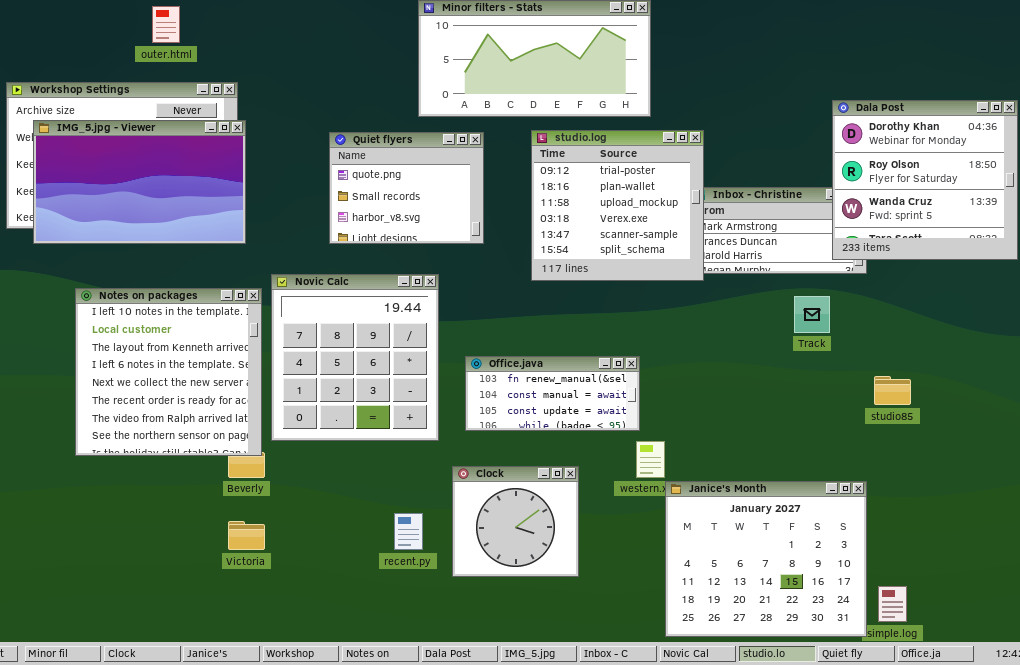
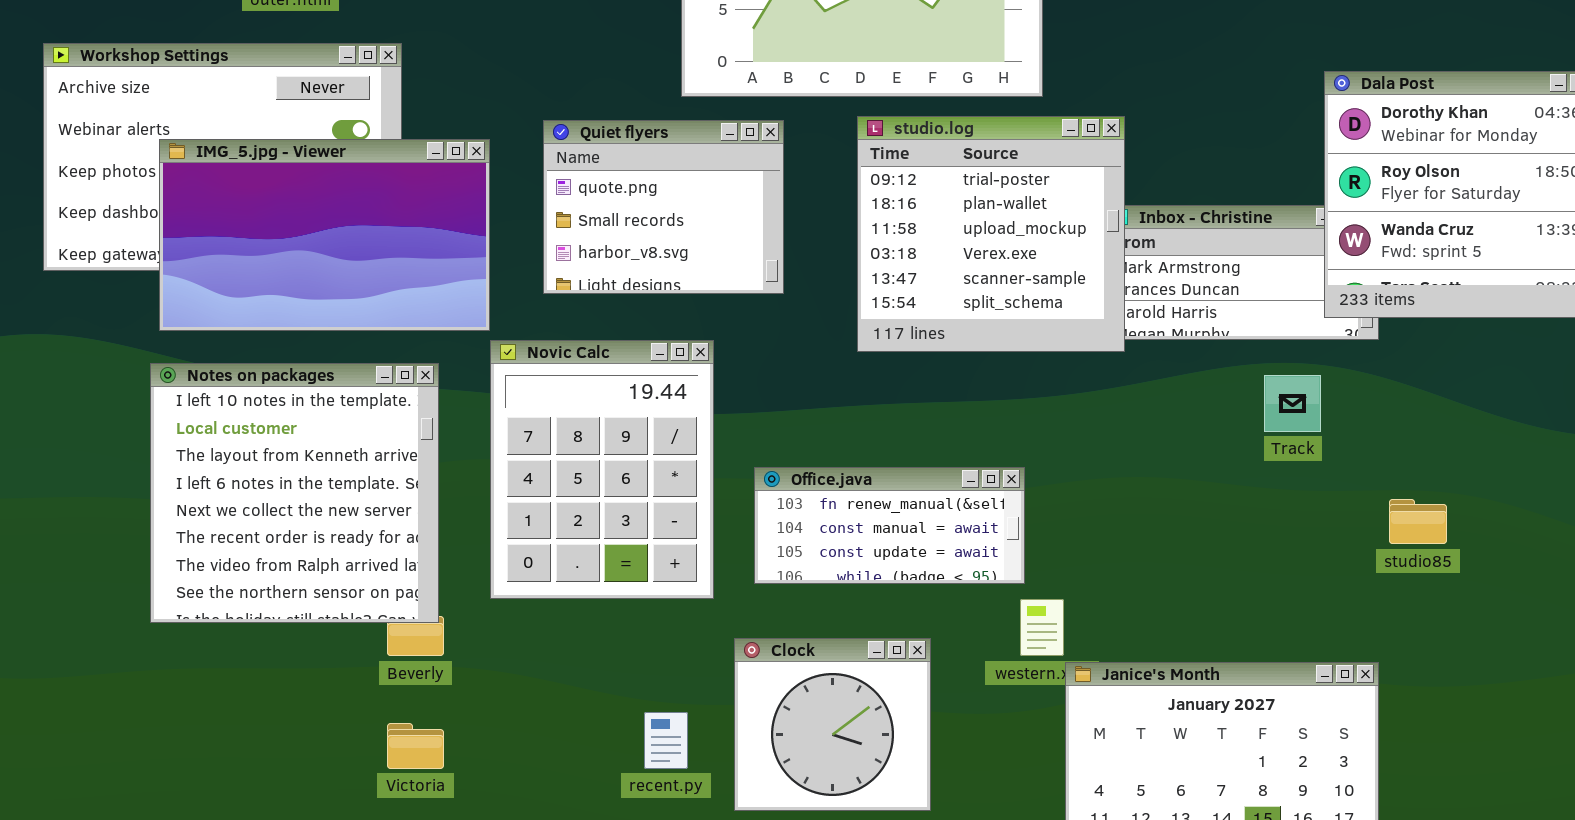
IMG_5.jpg - Viewer: [33,120,246,244] -> [159,139,490,331], moved
Novic Calc: [271,274,439,441] -> [490,340,714,599], resized

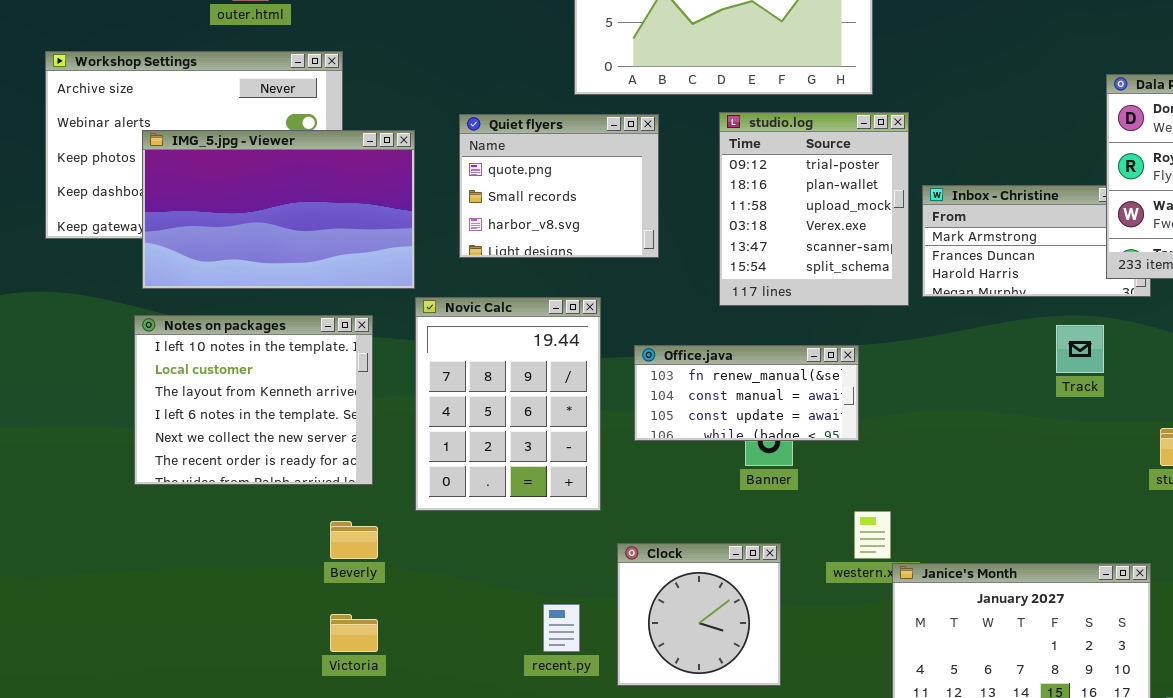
studio.log: [857,116,1125,352] -> [719,112,909,306], resized
Notes on packages: [150,363,439,623] -> [134,315,373,485], resized
Office.java: [754,467,1025,584] -> [634,345,859,441], moved

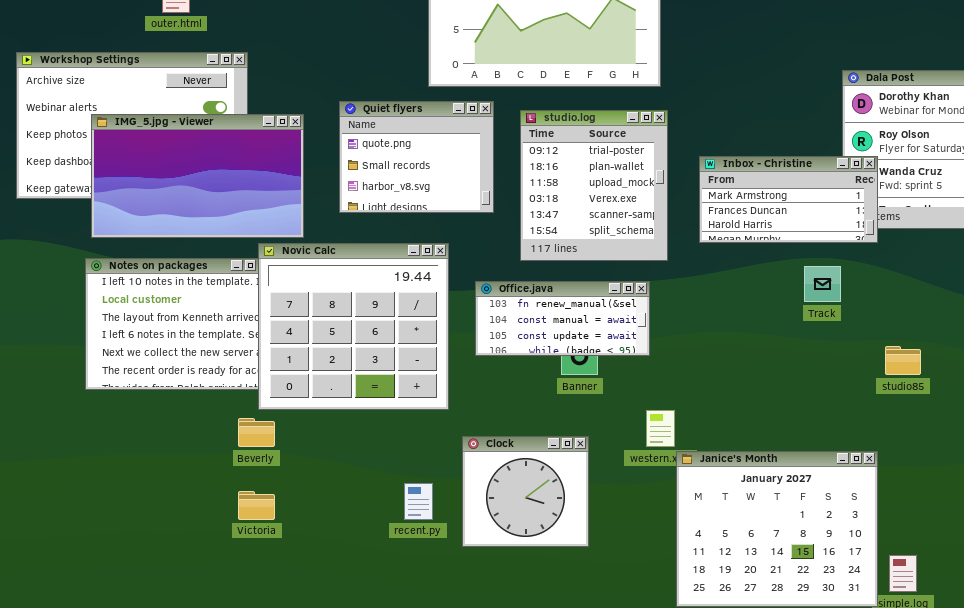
studio.log: [719,112,909,306] -> [520,110,668,261], moved
Inbox - Christine: [922,185,1151,297] -> [699,156,878,243], raised
Novic Calc: [415,297,601,511] -> [258,243,449,410], resized

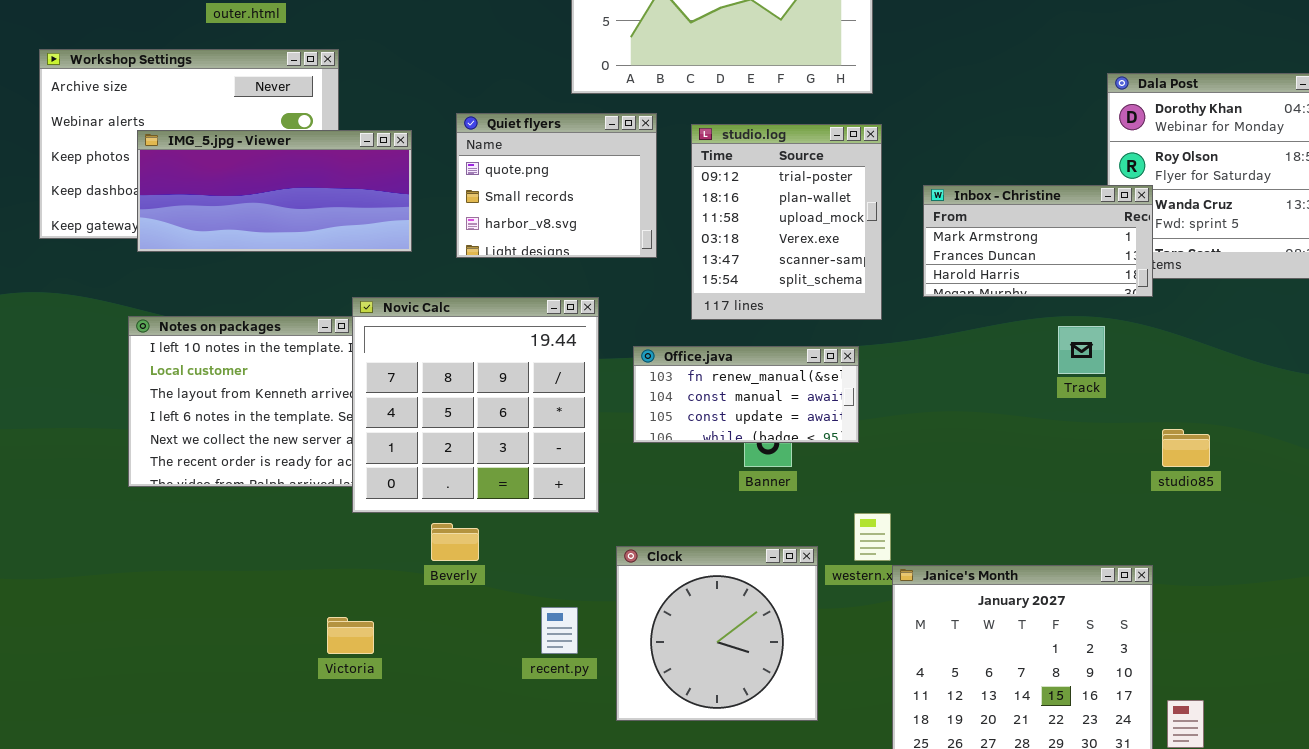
IMG_5.jpg - Viewer: [91,114,304,238] -> [137,130,412,252], resized
Beverly: [238,418,275,447] -> [431,523,479,561], moved
Clock: [462,436,589,547] -> [616,546,818,721], resized

